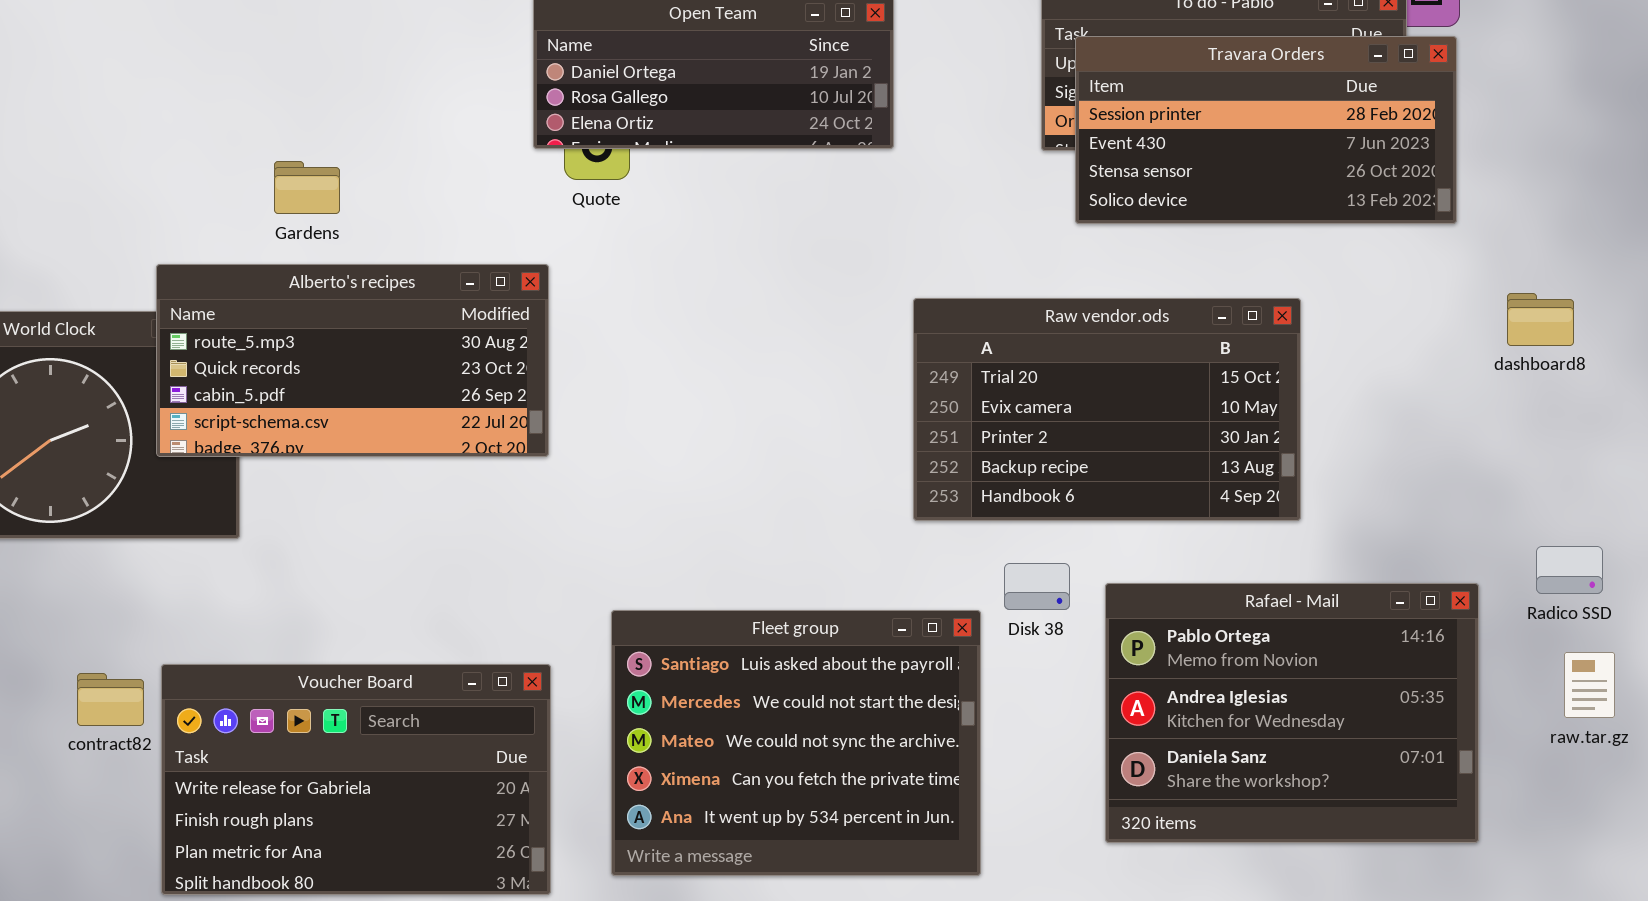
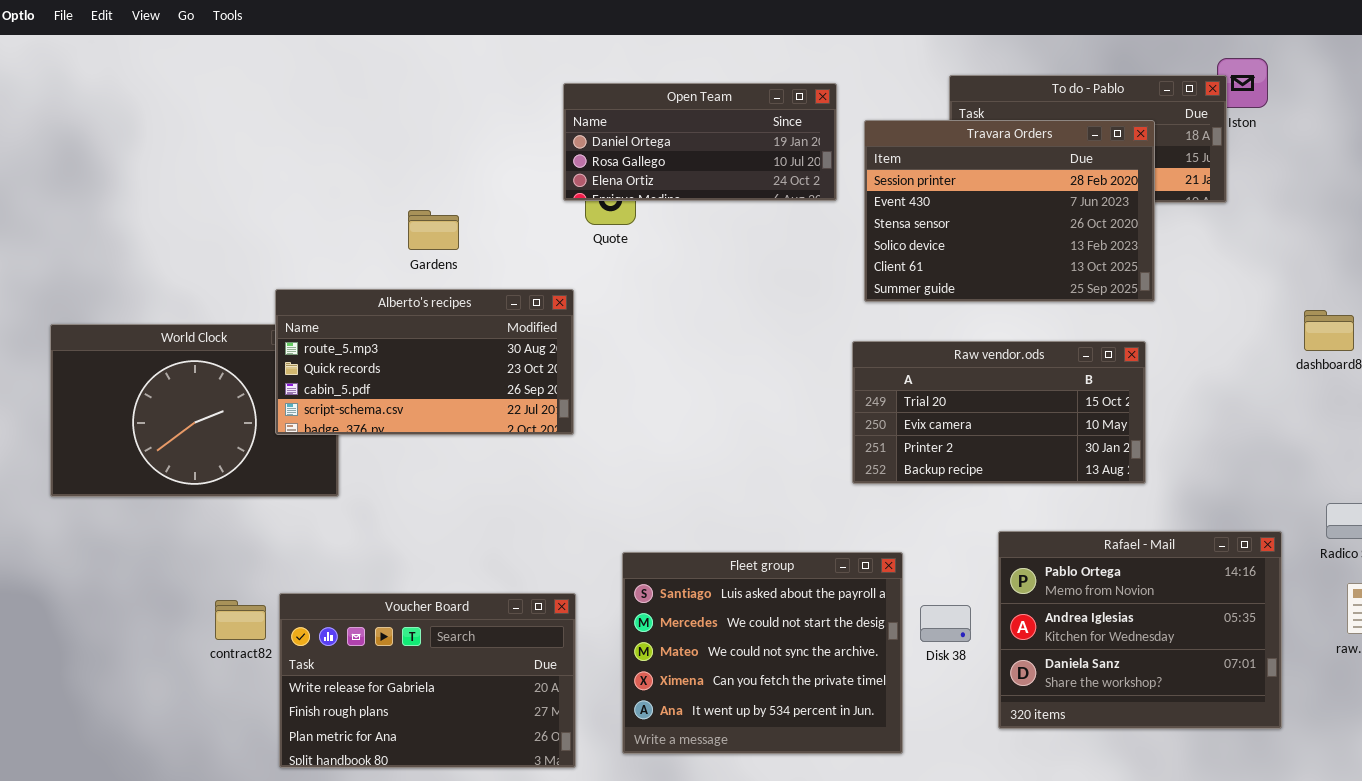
Travara Orders: [1075,36,1457,224] -> [864,120,1155,302], moved, resized
Gardens: [274,161,340,214] -> [408,210,459,250], moved
Raw vendor.ods: [913,298,1301,521] -> [852,341,1146,484], resized
Disk 38: [1004,563,1070,610] -> [920,605,971,642], moved

